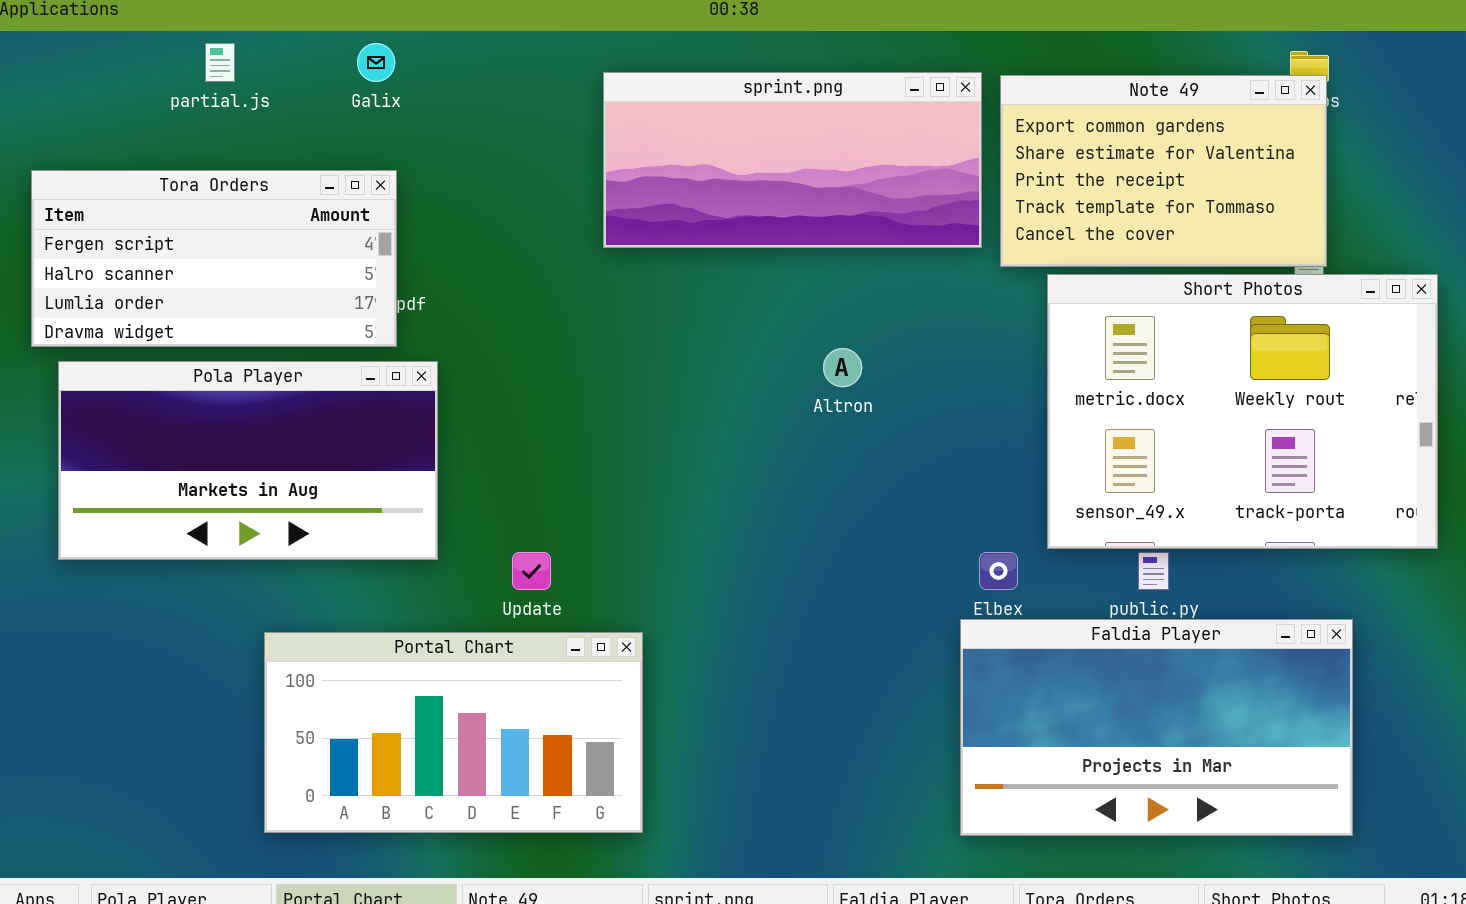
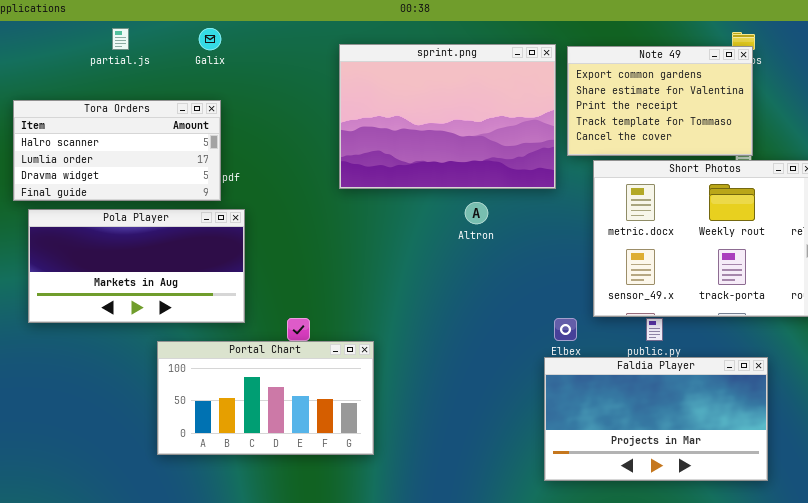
sprint.png: [603,72,982,248] -> [339,44,556,189], resized
Tora Orders: [31,170,397,347] -> [13,100,221,201], scrolled down 1 row
Portal Chart: [264,632,643,833] -> [157,341,374,455], moved

